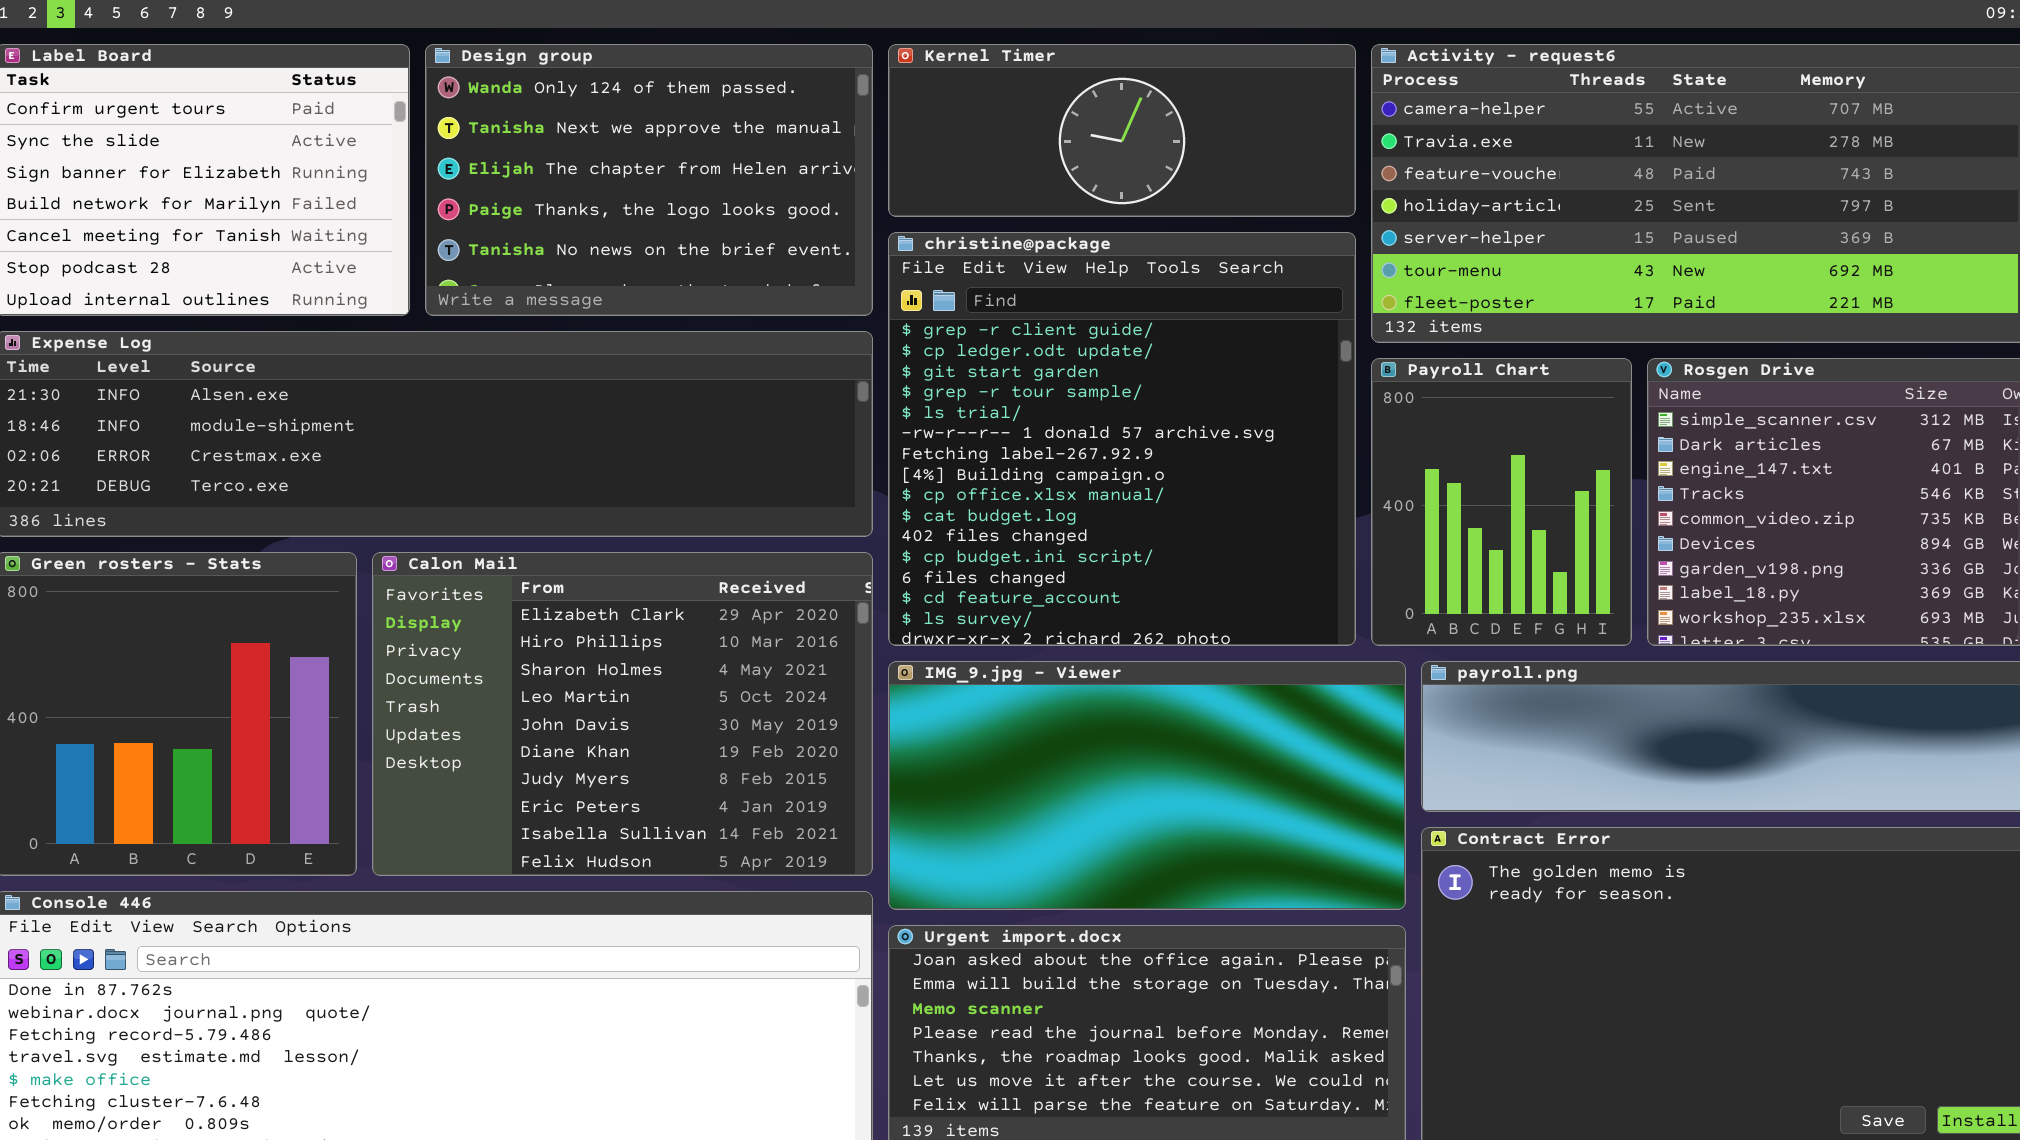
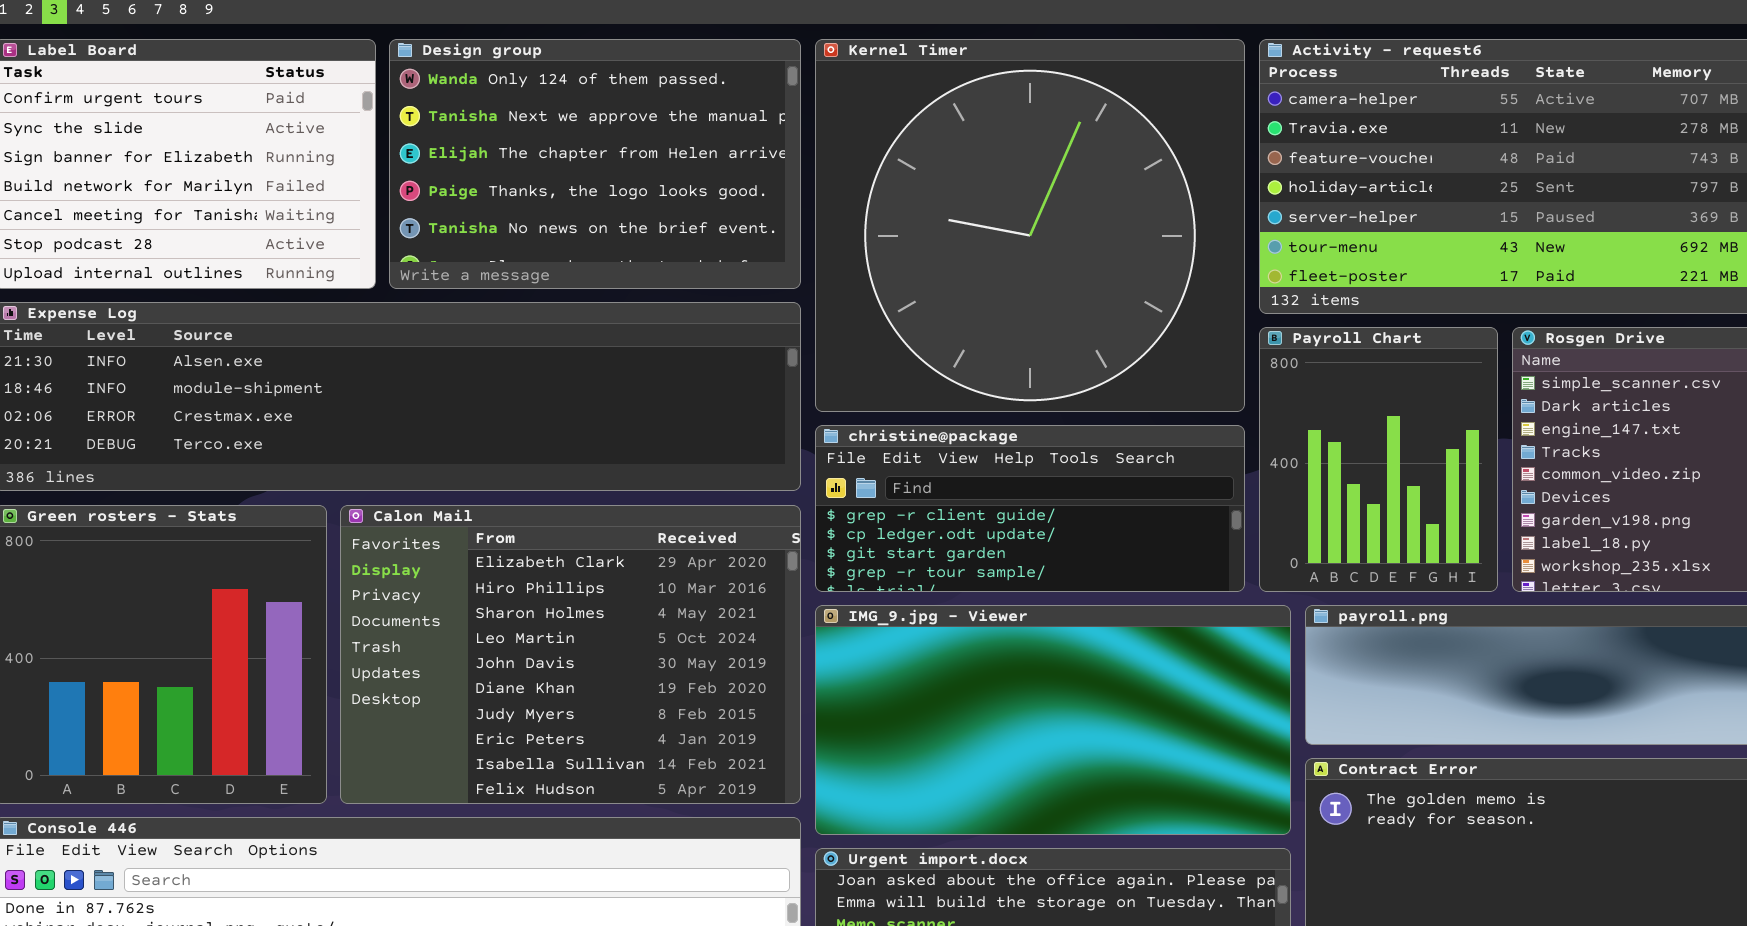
Kernel Timer: [888,44,1356,217] -> [815,39,1245,412], resized
christine@package: [888,232,1356,646] -> [815,425,1245,592], resized

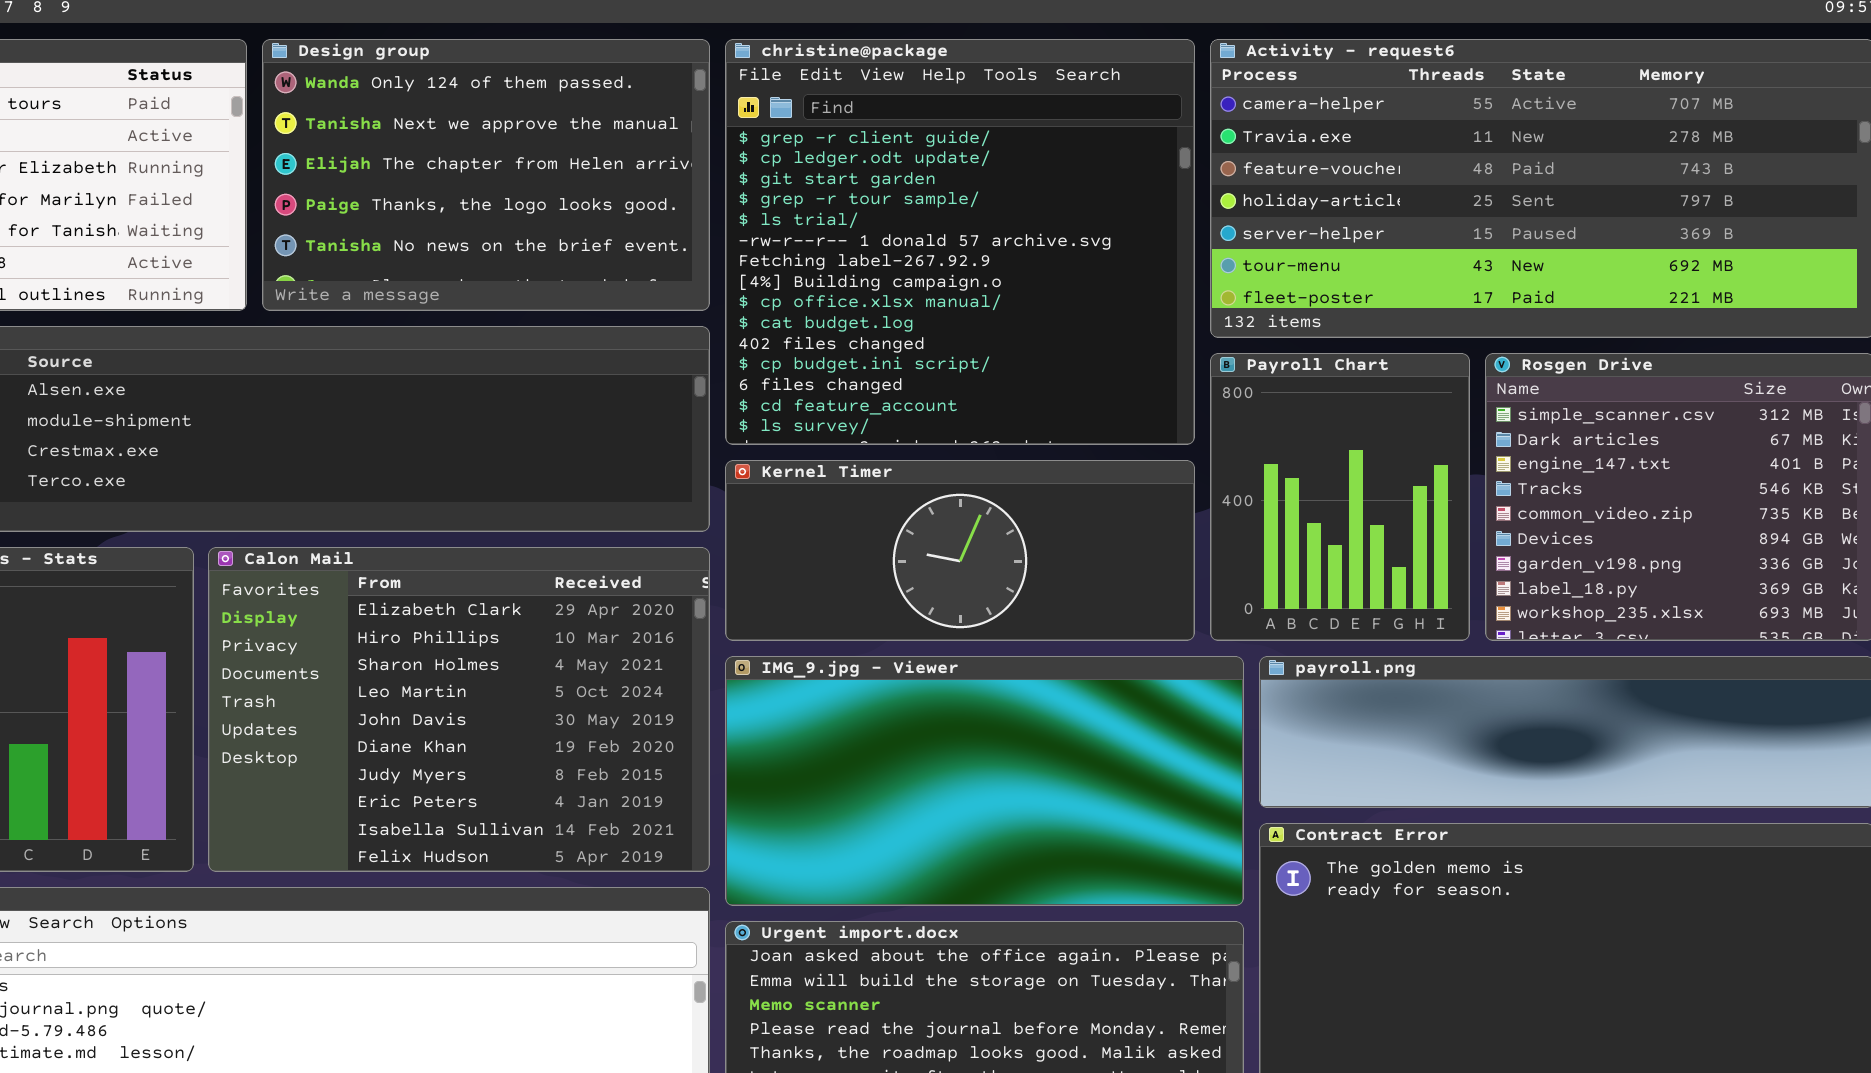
Kernel Timer: [815,39,1245,412] -> [725,460,1195,641], moved, resized
christine@package: [815,425,1245,592] -> [725,39,1195,445], moved, resized

